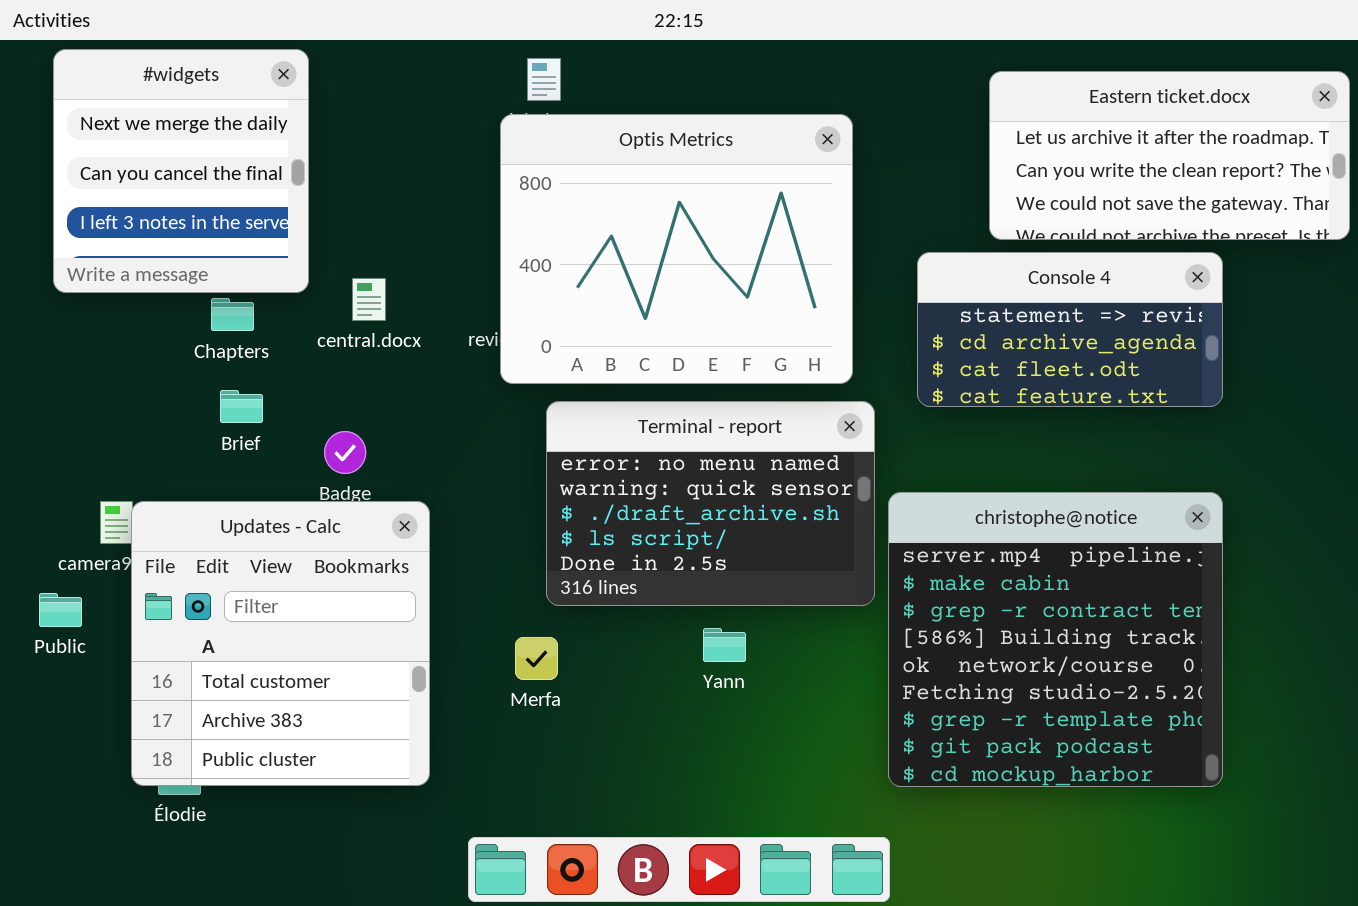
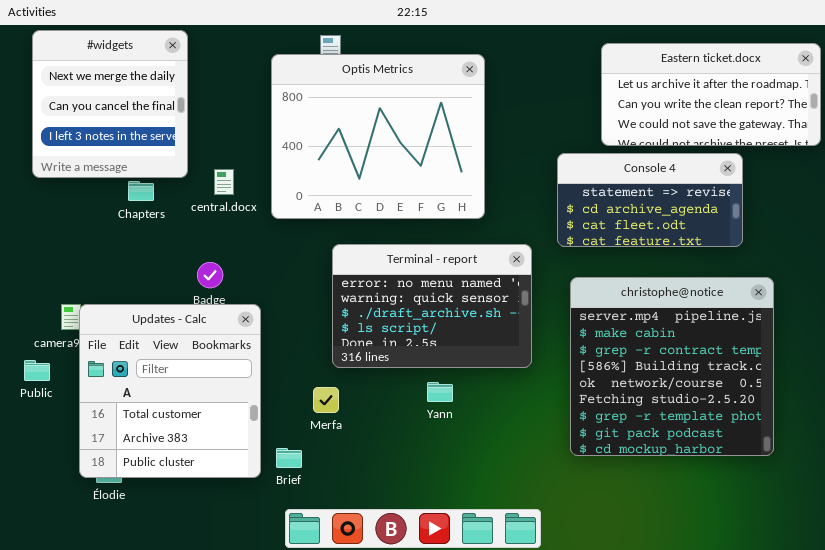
Optis Metrics: [500,114,853,384] -> [271,54,485,219], moved
Brief: [220,390,263,423] -> [276,448,302,468], moved
christophe@notice: [888,492,1223,787] -> [570,277,774,456], moved

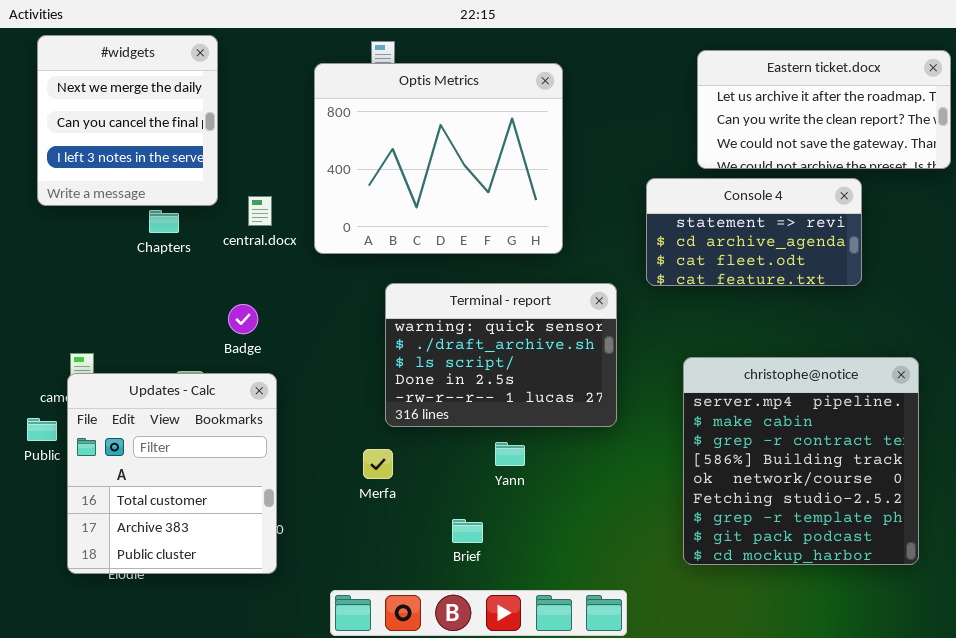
Terminal - report: [332,244,532,368] -> [385,283,617,427], scrolled down 1 row
christophe@notice: [570,277,774,456] -> [683,357,919,565], moved
Updates - Calc: [79,304,261,478] -> [67,373,277,574], moved
Brief: [276,448,302,468] -> [452,519,483,543], moved

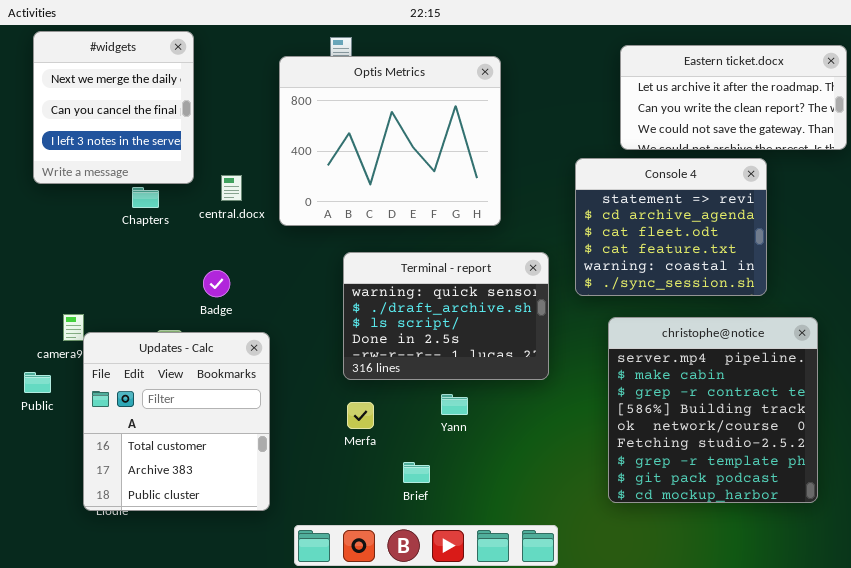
Console 4: [646,178,862,286] -> [575,158,767,296], resized
Updates - Calc: [67,373,277,574] -> [83,332,270,511], moved
Merfa: [363,449,393,479] -> [347,402,374,429], moved

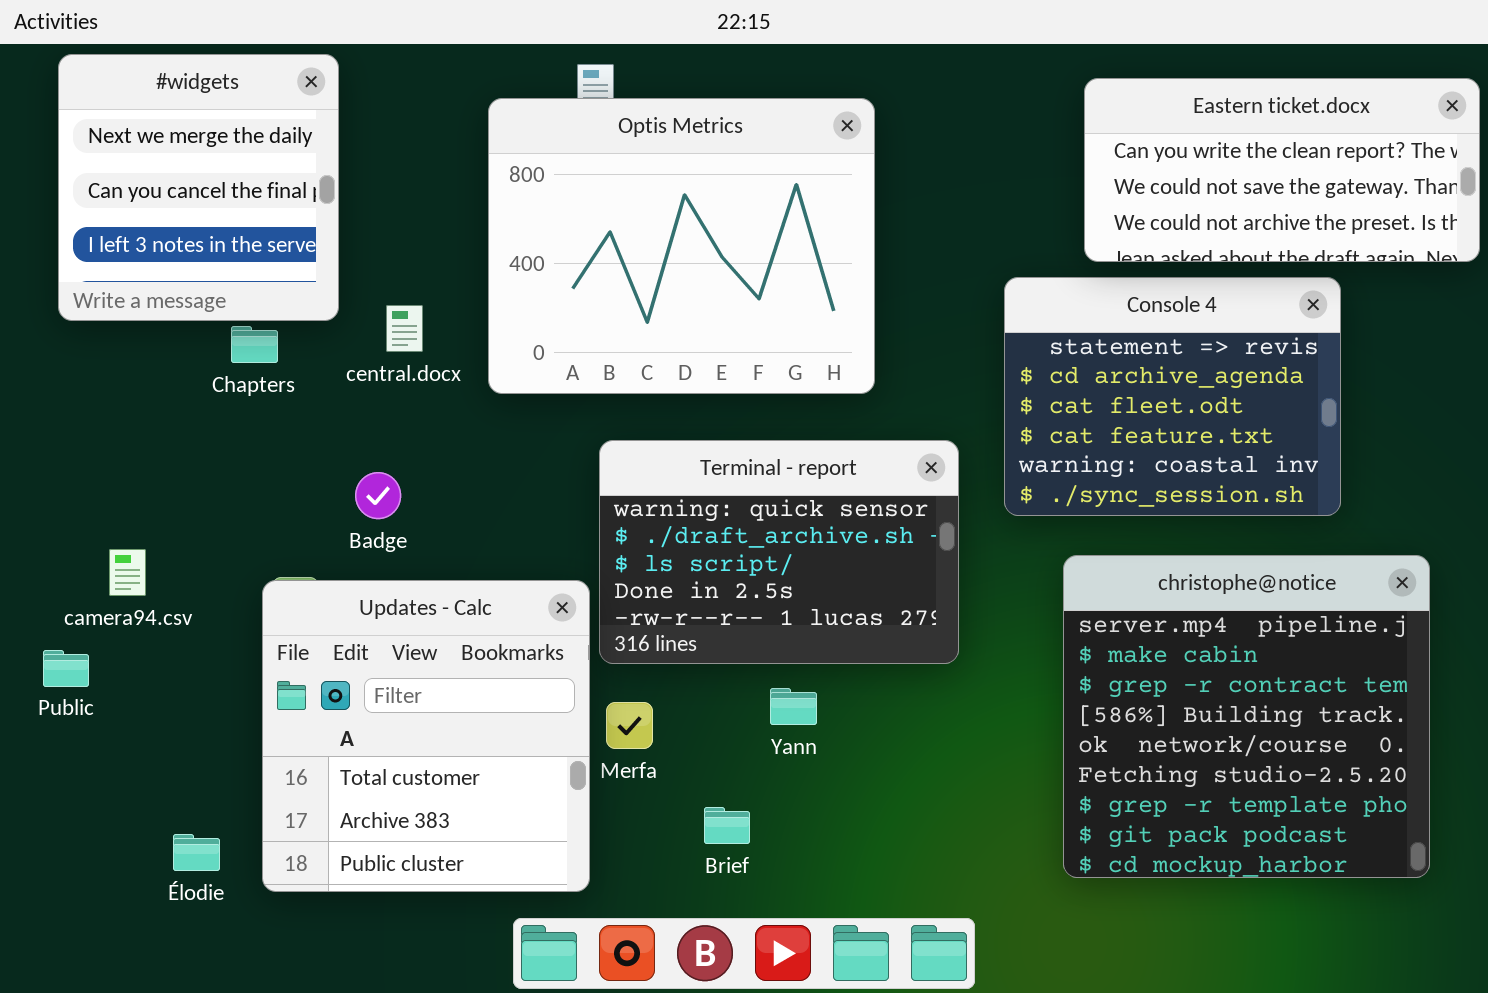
Eastern ticket.docx: [620,45,847,150] -> [1084,78,1480,262], scrolled down 1 row
Updates - Calc: [83,332,270,511] -> [262,580,590,892], moved

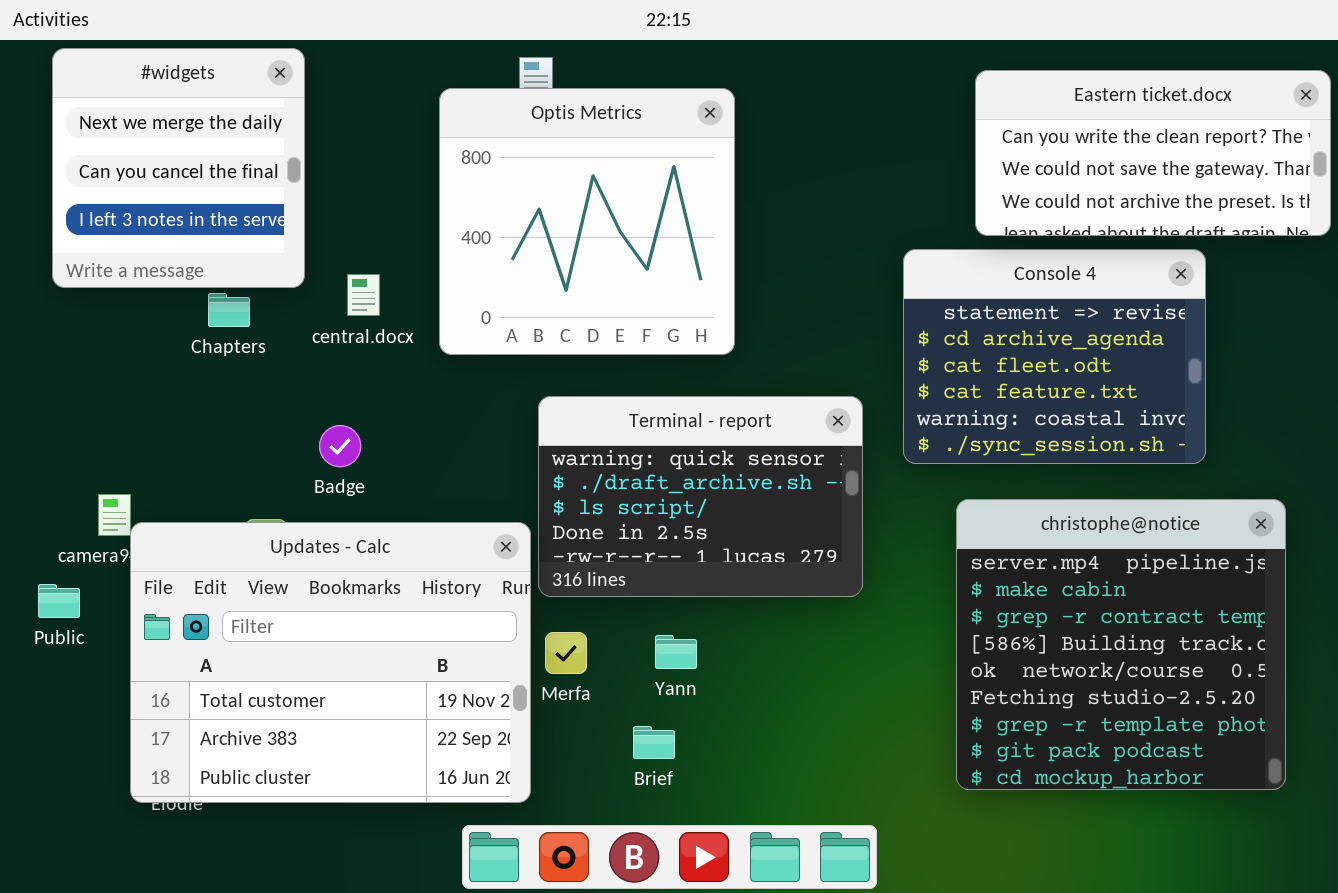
Optis Metrics: [488,98,875,394] -> [439,88,735,355], resized
Updates - Calc: [262,580,590,892] -> [130,522,531,803], resized
Yann: [770,688,817,725] -> [655,635,697,669], moved

